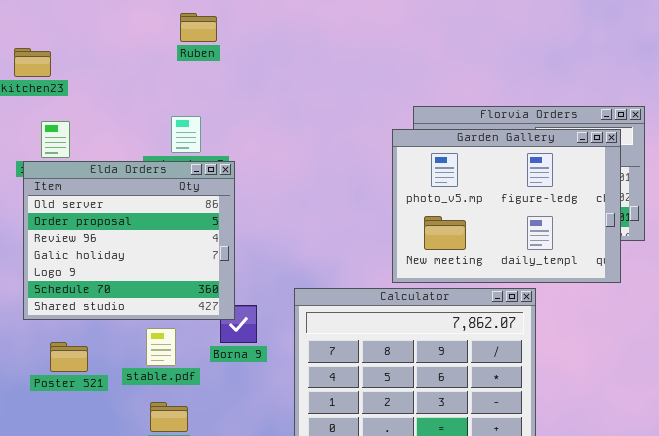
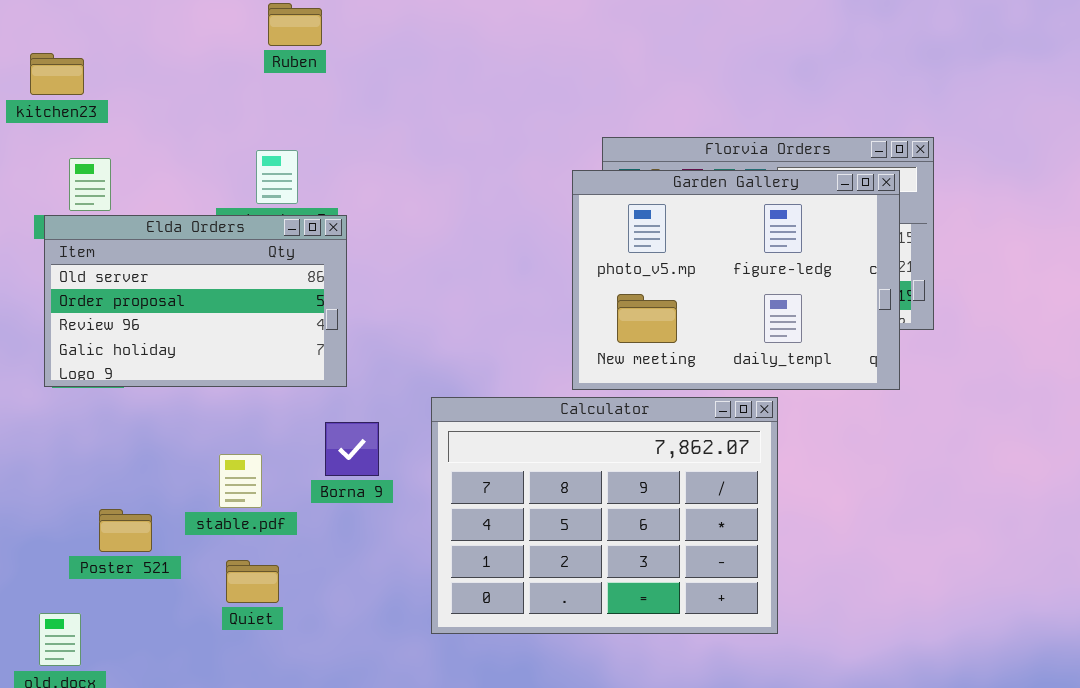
Elda Orders: [23,161,235,320] -> [44,215,347,387], resized
Poster 521: [50,342,88,372] -> [99,509,152,552], moved

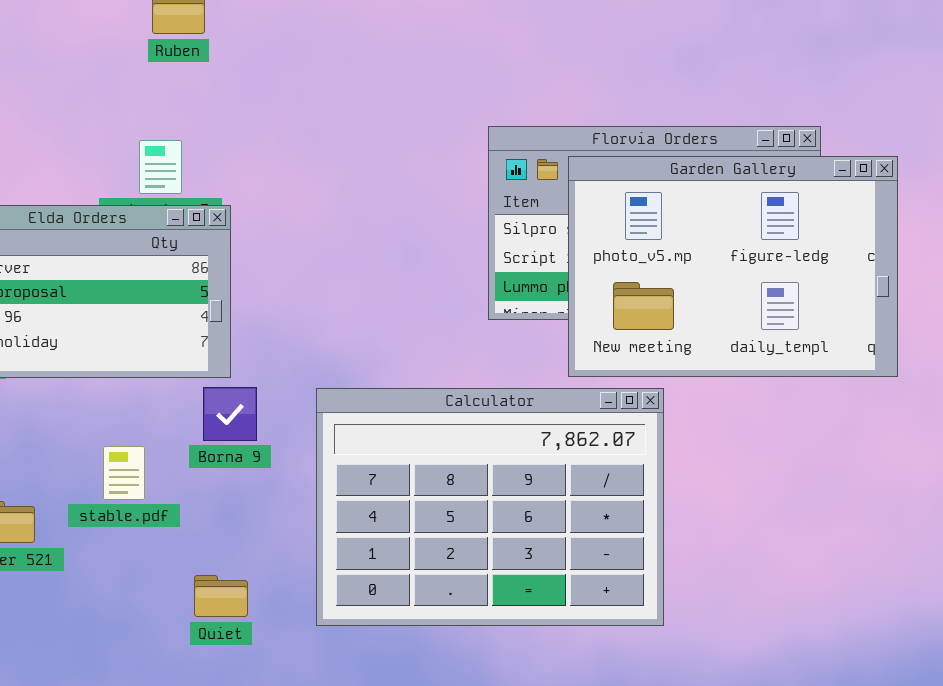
Garden Gallery: [572,170,900,390] -> [568,156,898,377], moved
Borna 9: [325,422,379,476] -> [203,387,257,441], moved
Quiet: [226,560,279,603] -> [194,575,248,617], moved

